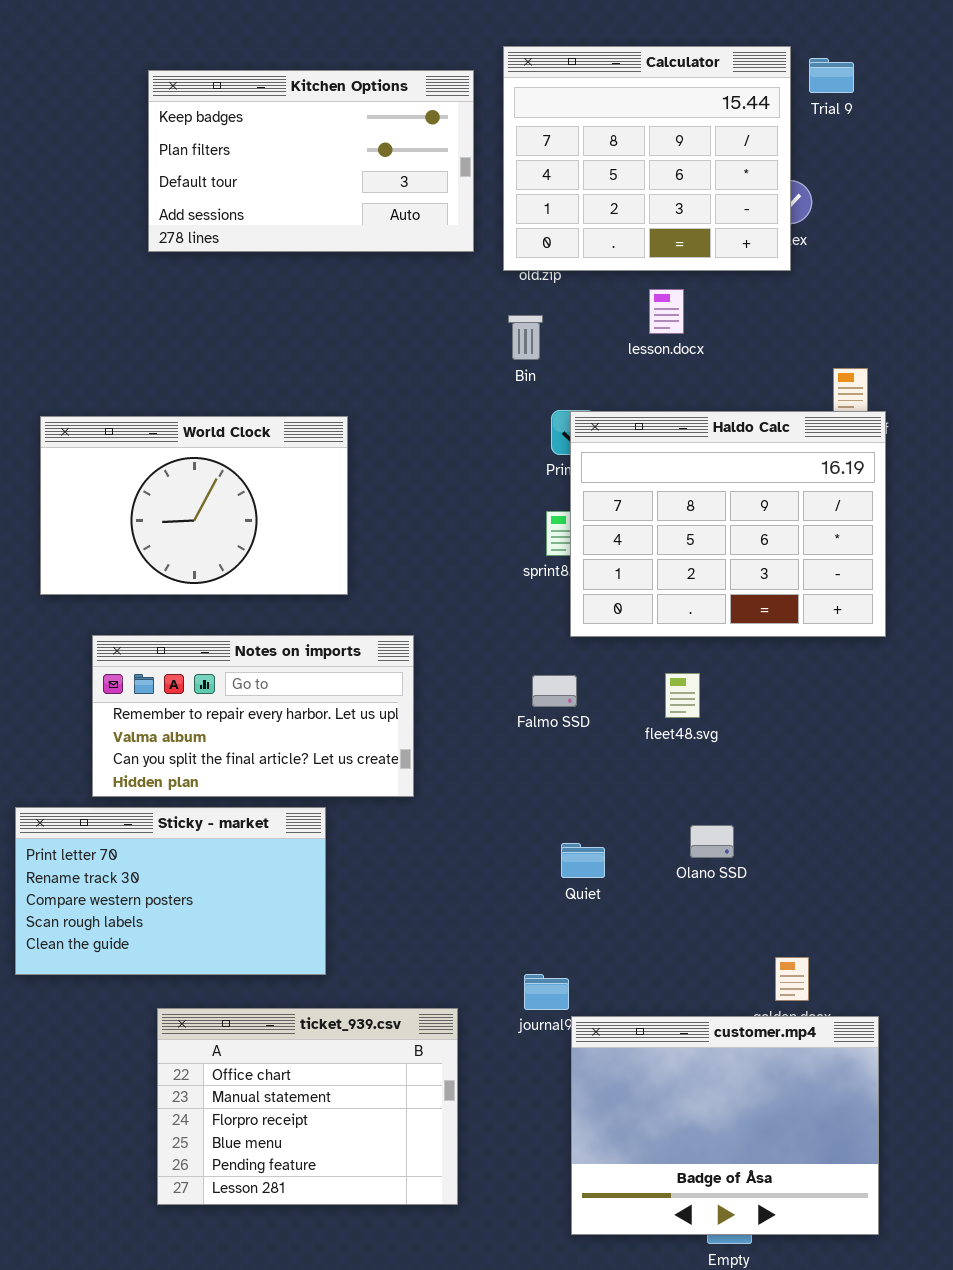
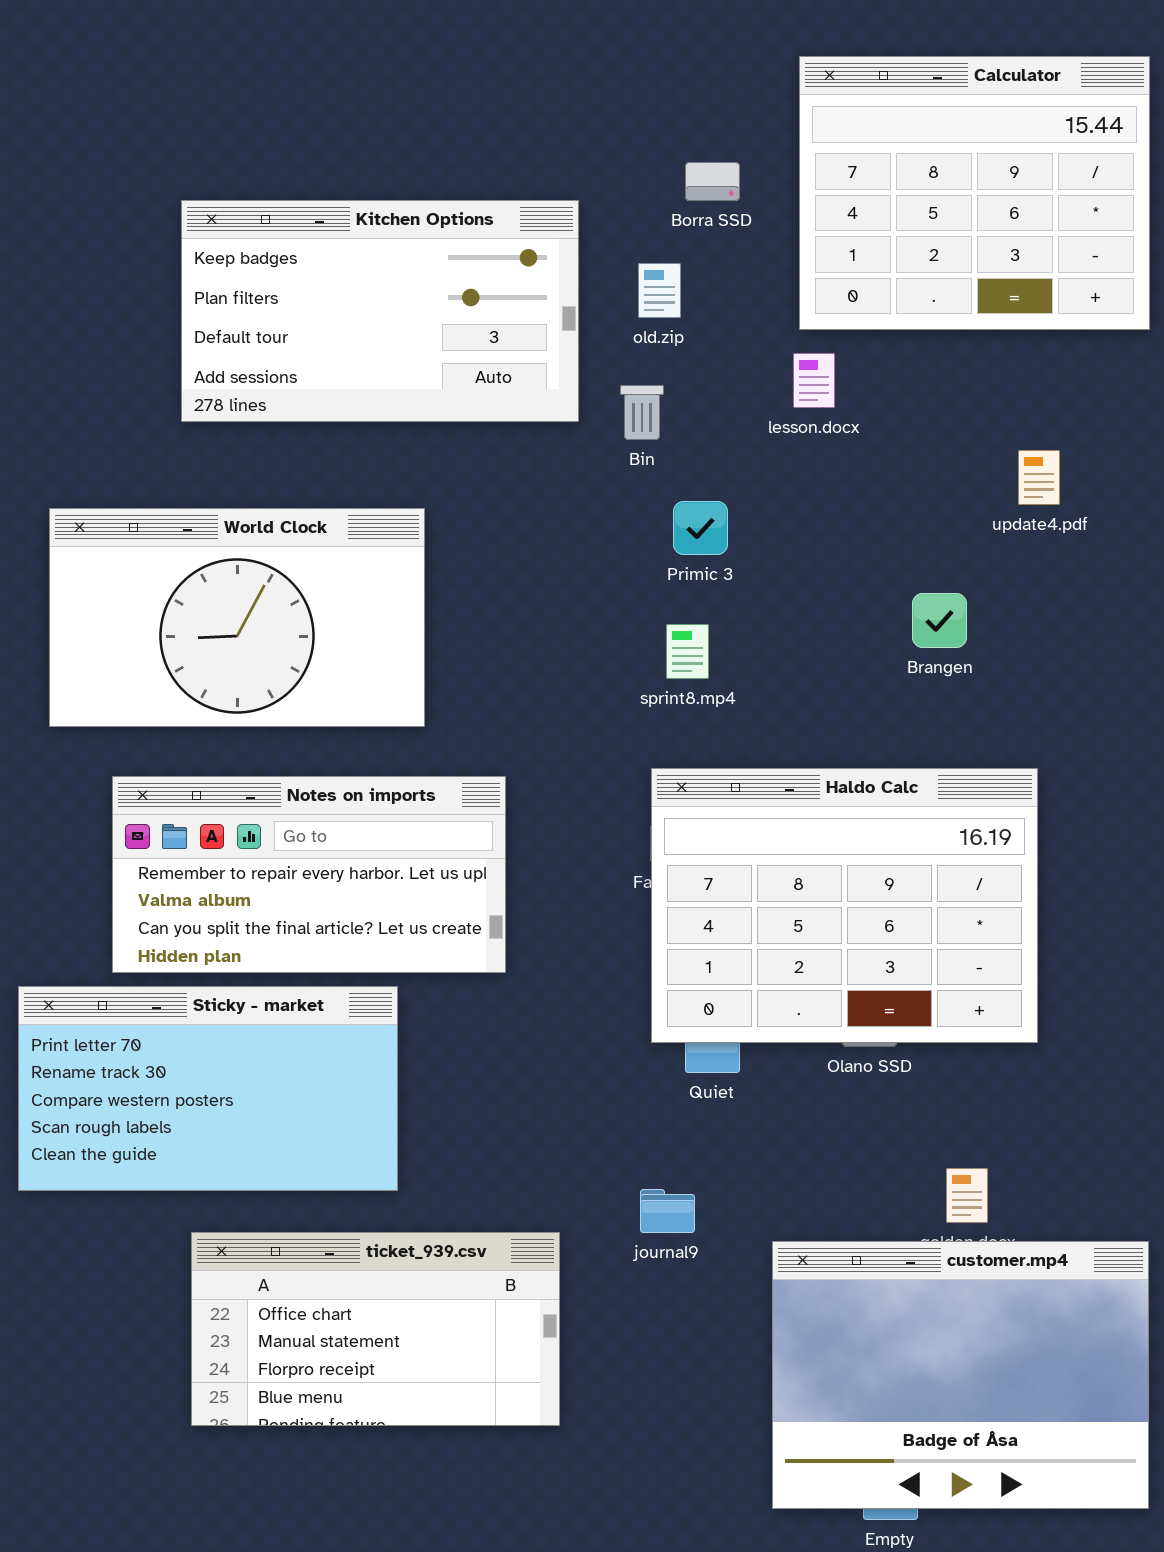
Calculator: [503,46,791,271] -> [799,56,1150,330], moved
Kitchen Options: [148,70,474,252] -> [181,200,579,422], moved
Haldo Calc: [570,411,886,637] -> [651,768,1038,1043], moved
ticket_939.csv: [157,1008,458,1205] -> [191,1232,560,1426], resized
customer.mp4: [571,1016,879,1235] -> [772,1241,1149,1509], moved

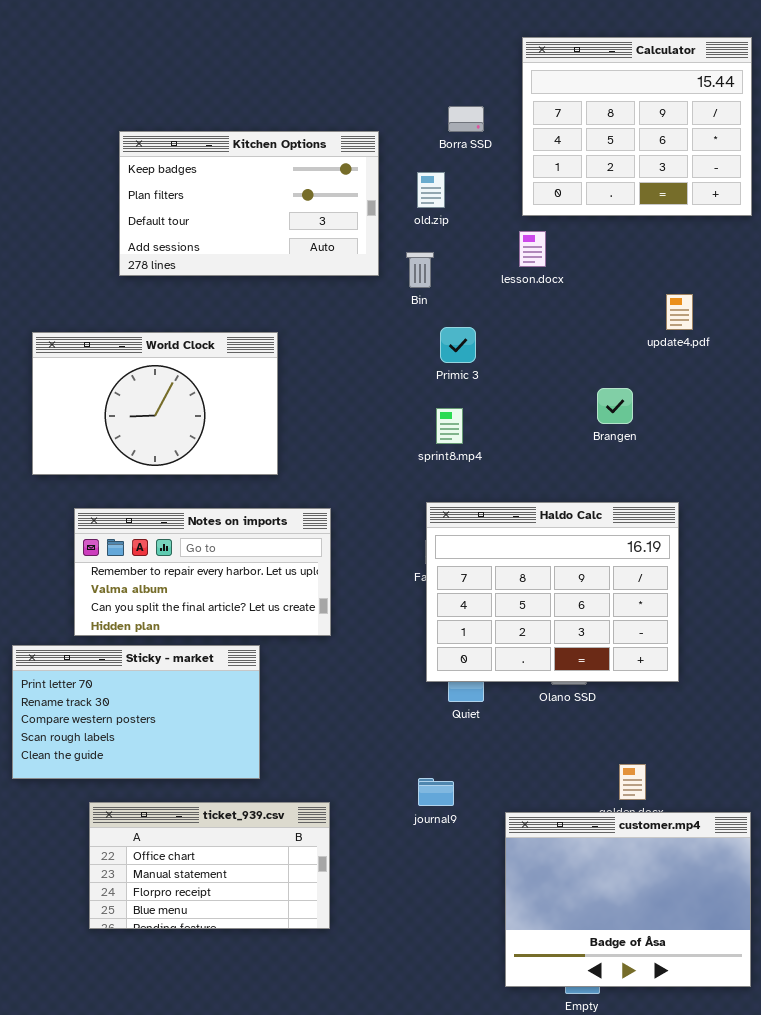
ticket_939.csv: [191,1232,560,1426] -> [89,802,330,929], moved

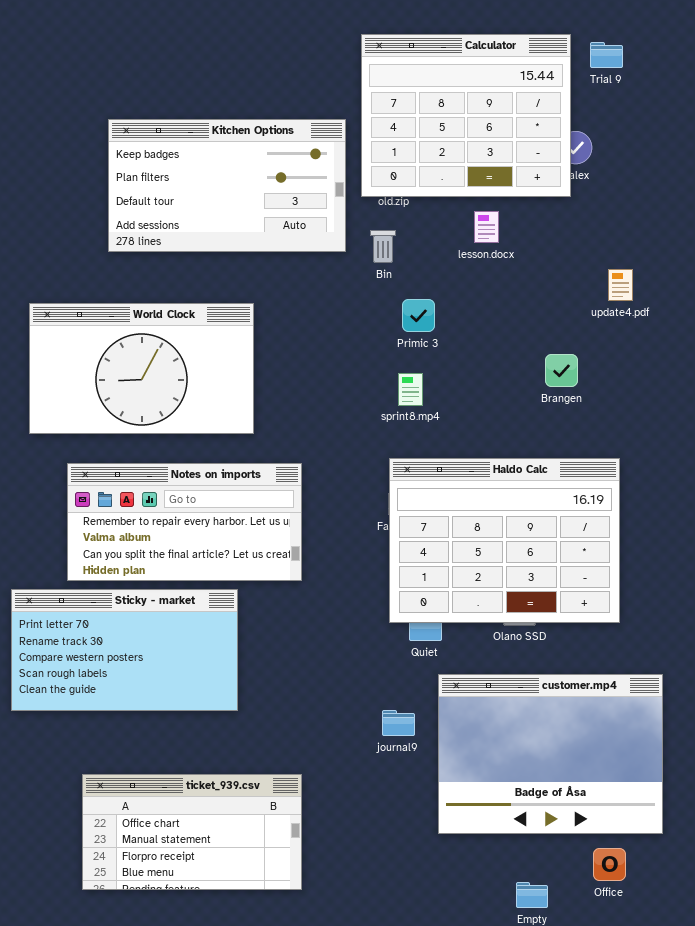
Calculator: [522,37,752,216] -> [361,34,571,197], moved
ticket_939.csv: [89,802,330,929] -> [82,774,302,890], moved
customer.mp4: [505,812,751,987] -> [438,674,663,834], moved

